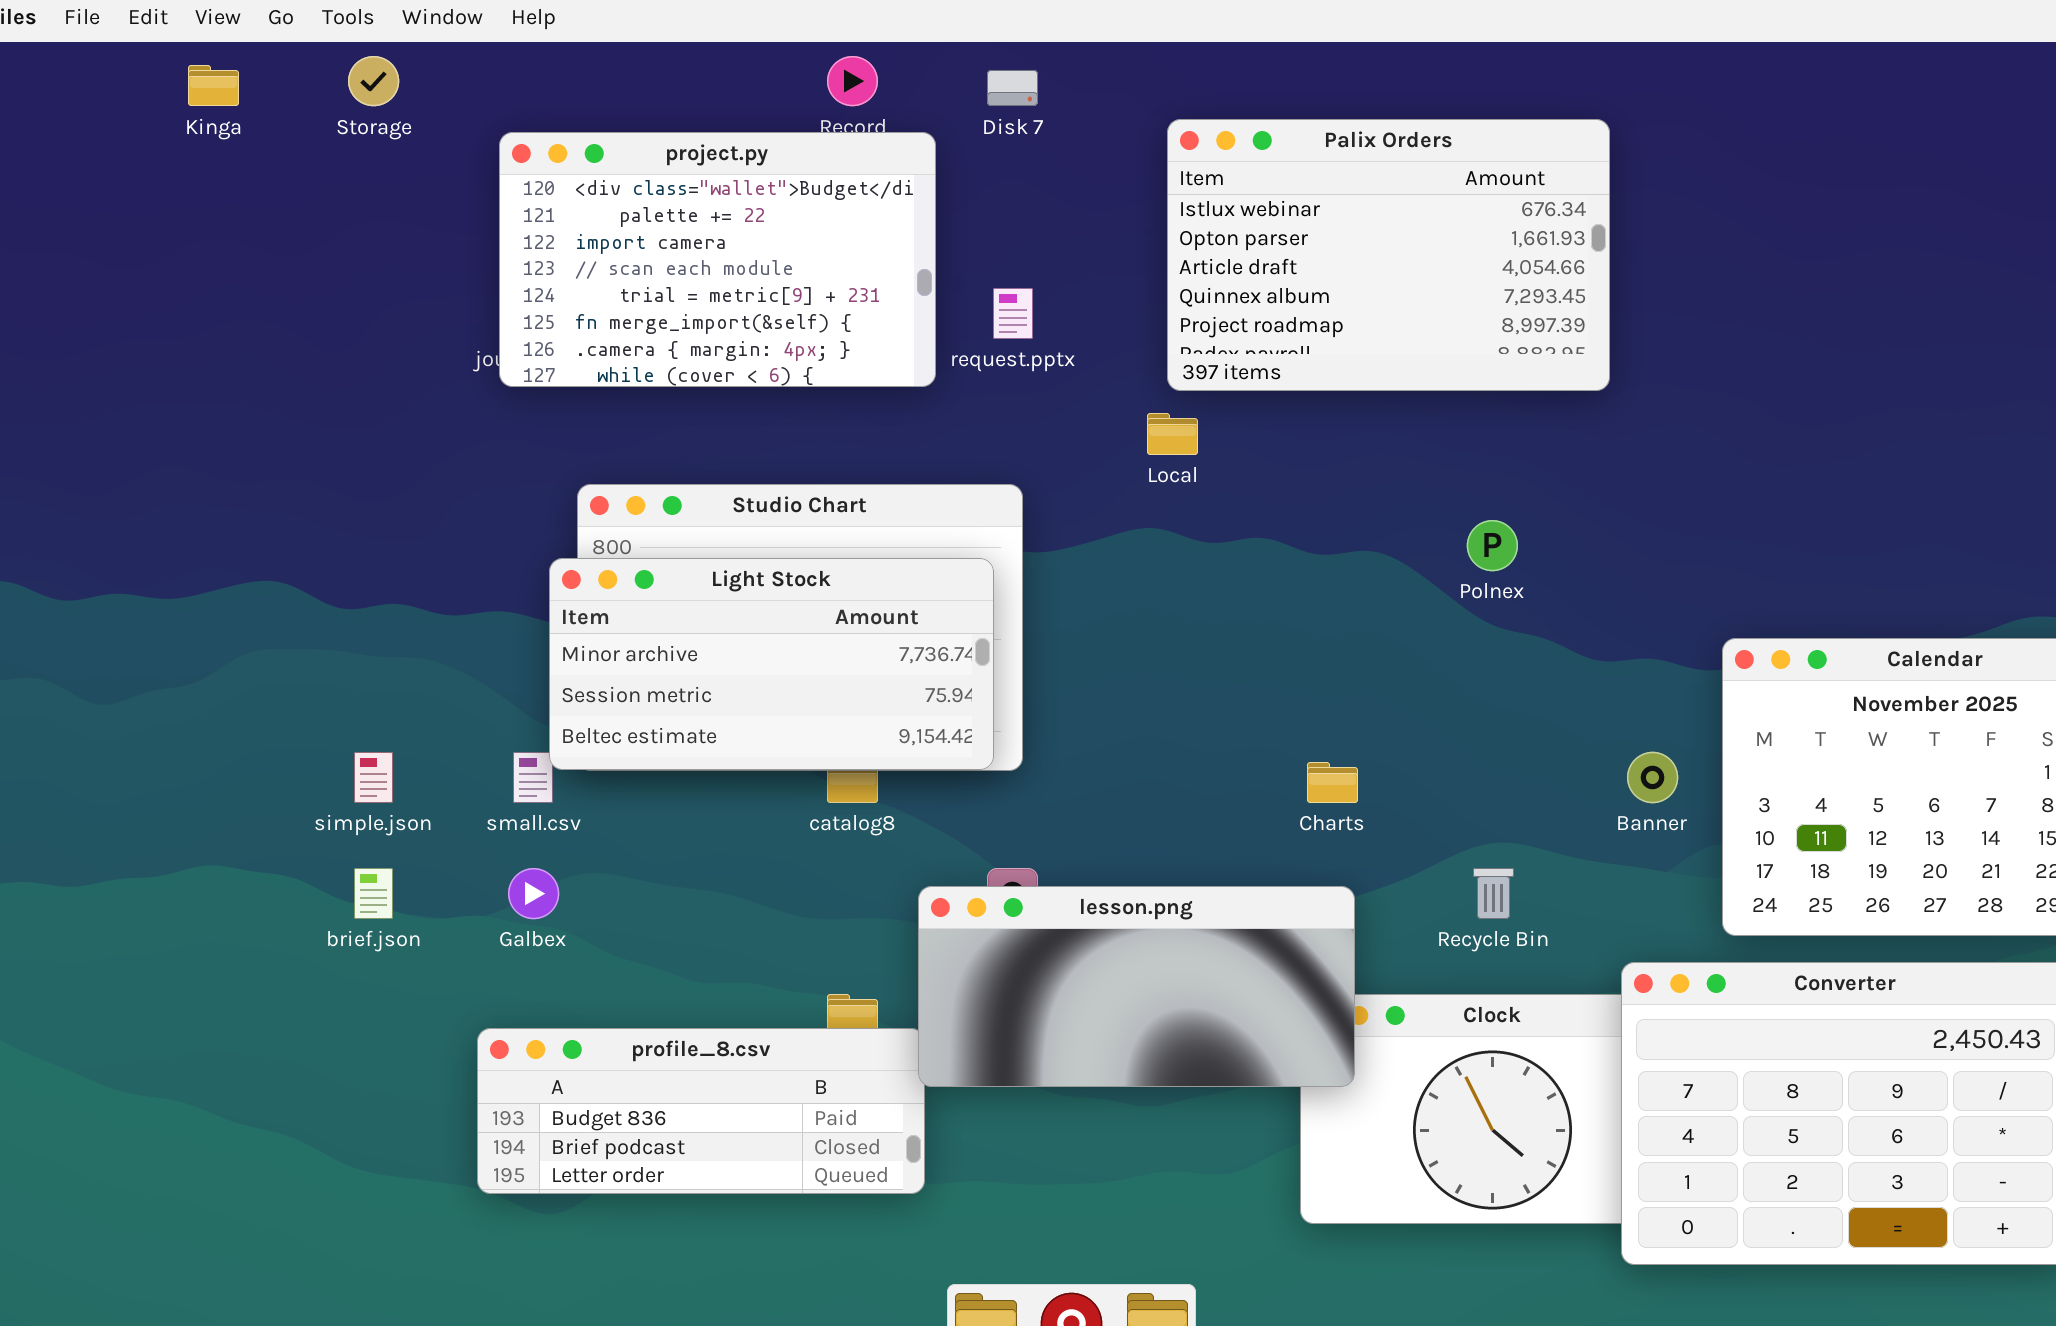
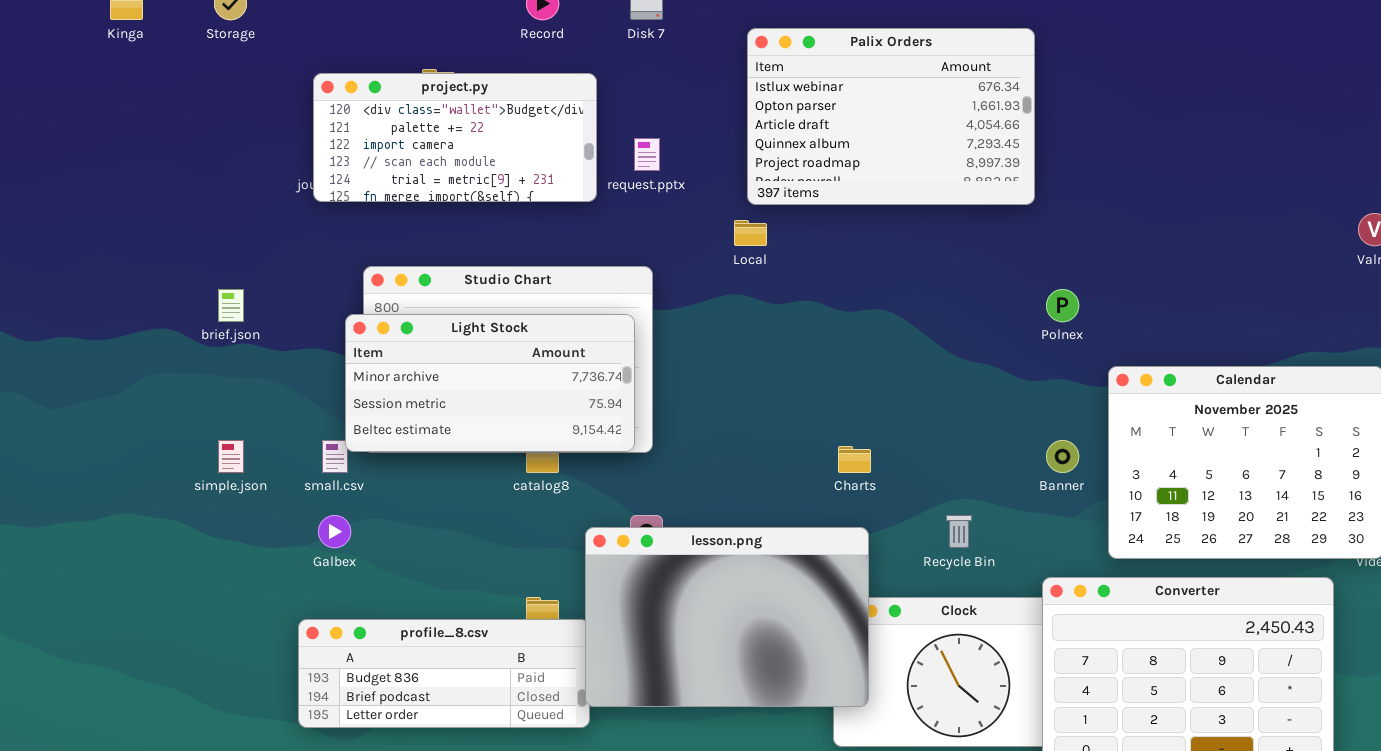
project.py: [499,132,936,387] -> [313,73,597,202], resized
Polnex: [1467,520,1518,571] -> [1046,289,1079,322], moved
brief.json: [354,868,393,919] -> [218,289,244,322], moved
lesson.png: [918,886,1355,1087] -> [585,527,869,707], resized

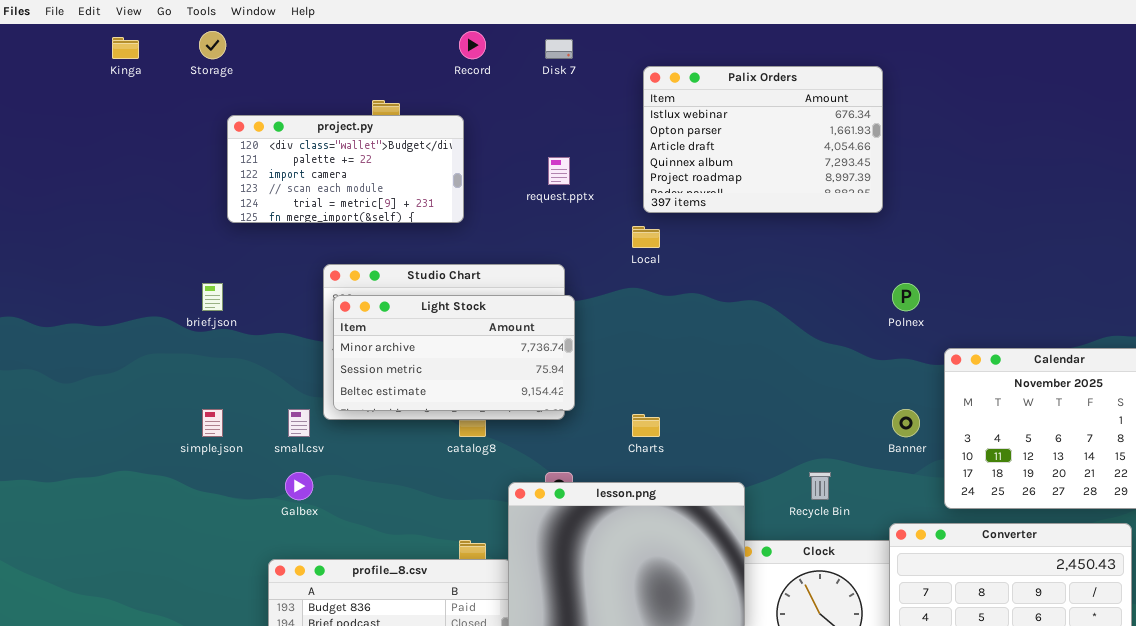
project.py: [313,73,597,202] -> [227,115,464,223], moved
Light Stock: [345,314,635,452] -> [333,295,575,411], moved
Charts: [838,446,871,473] -> [632,414,660,437], moved

